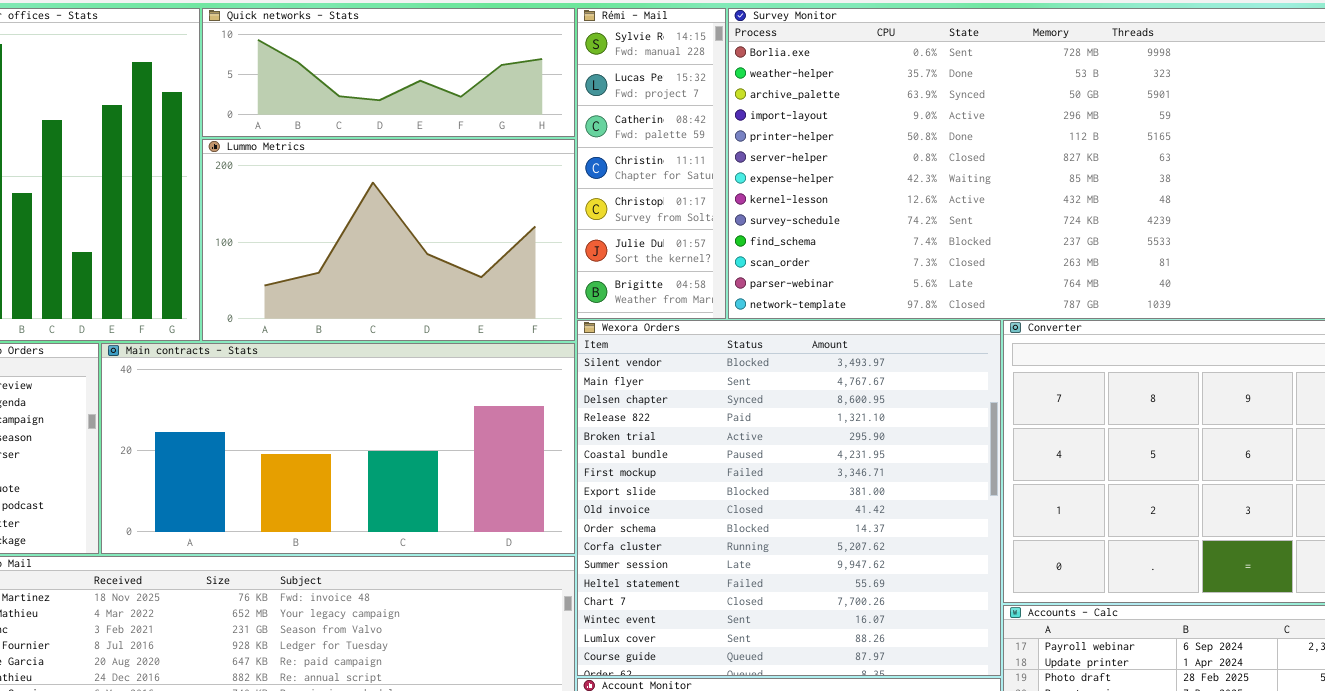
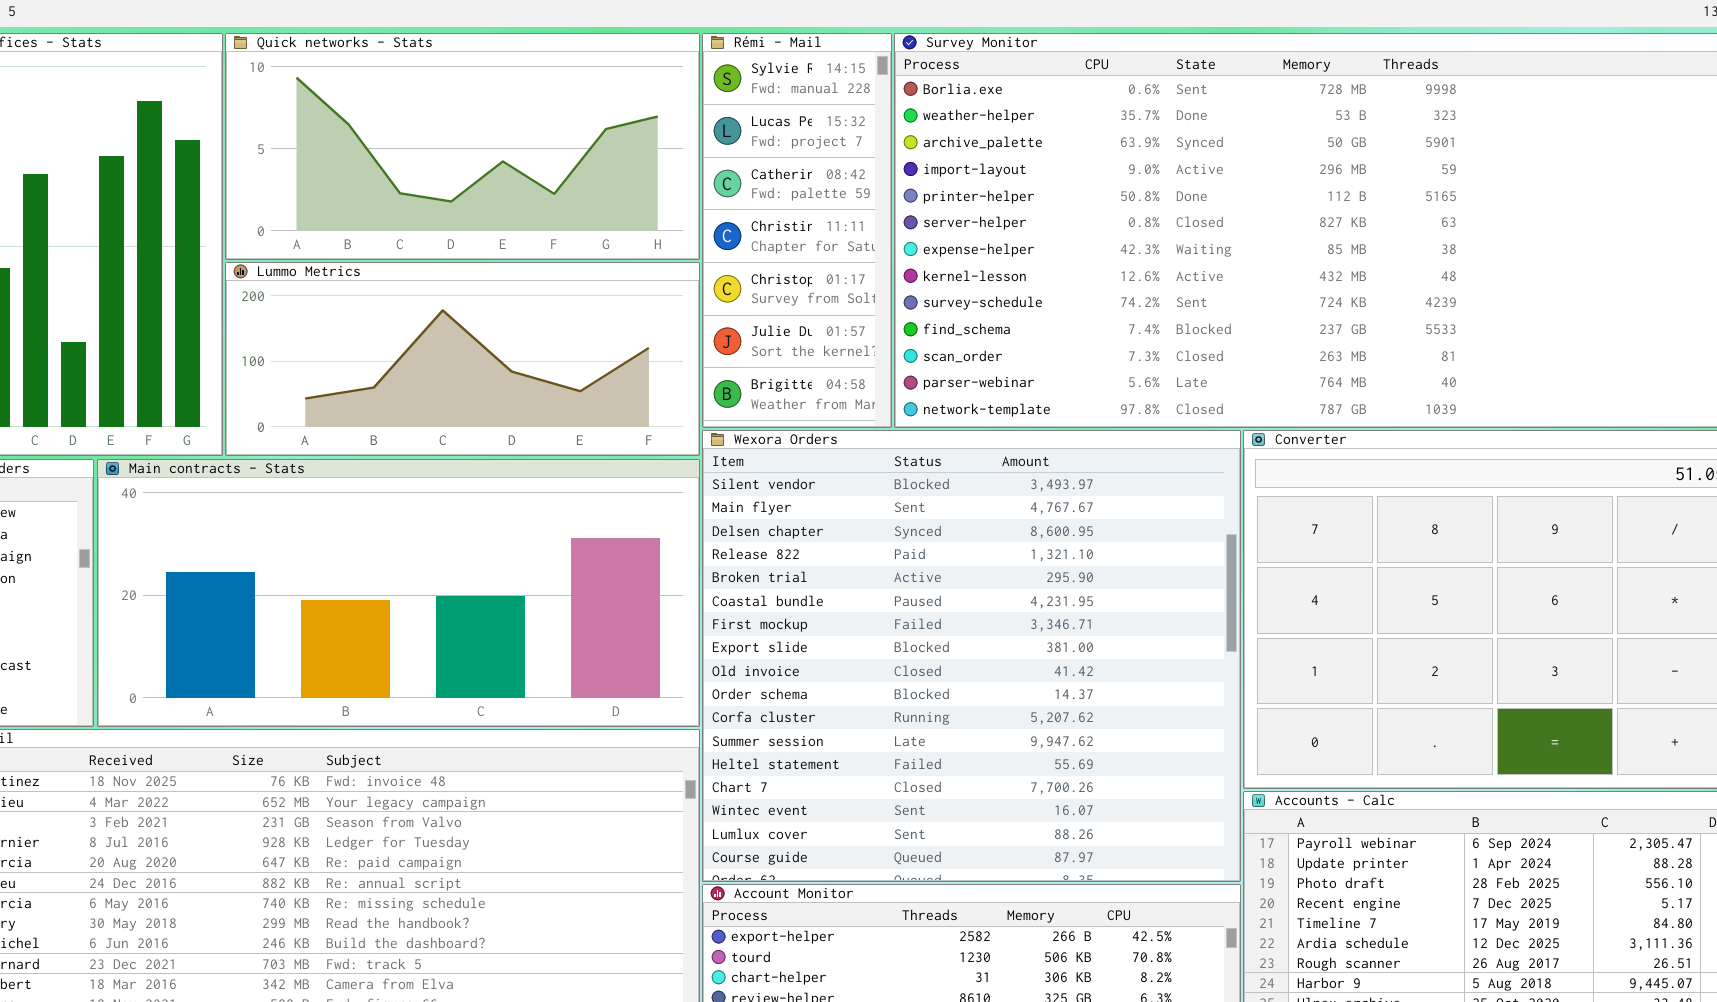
Quick networks - Stats: [202,8,575,137] -> [225,33,700,260], resized
Lummo Metrics: [202,139,575,341] -> [225,262,700,456], resized

